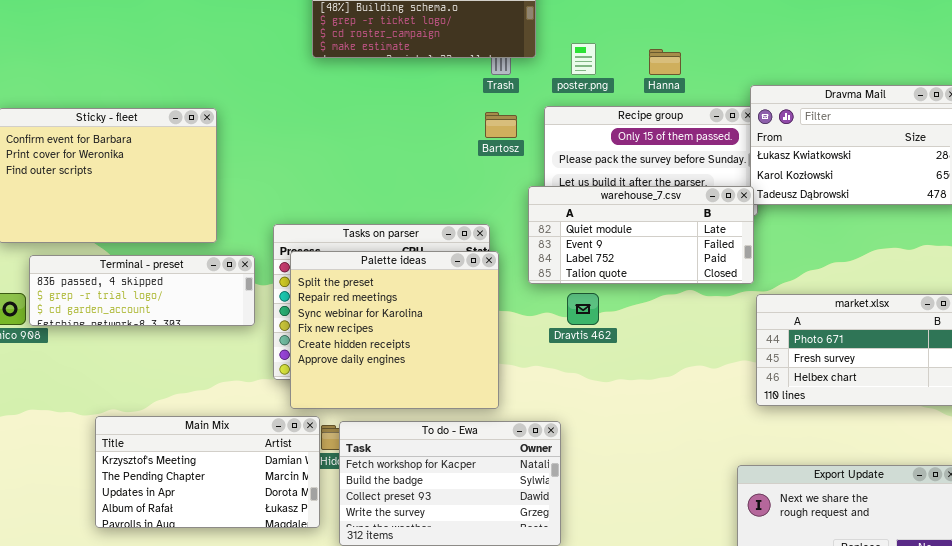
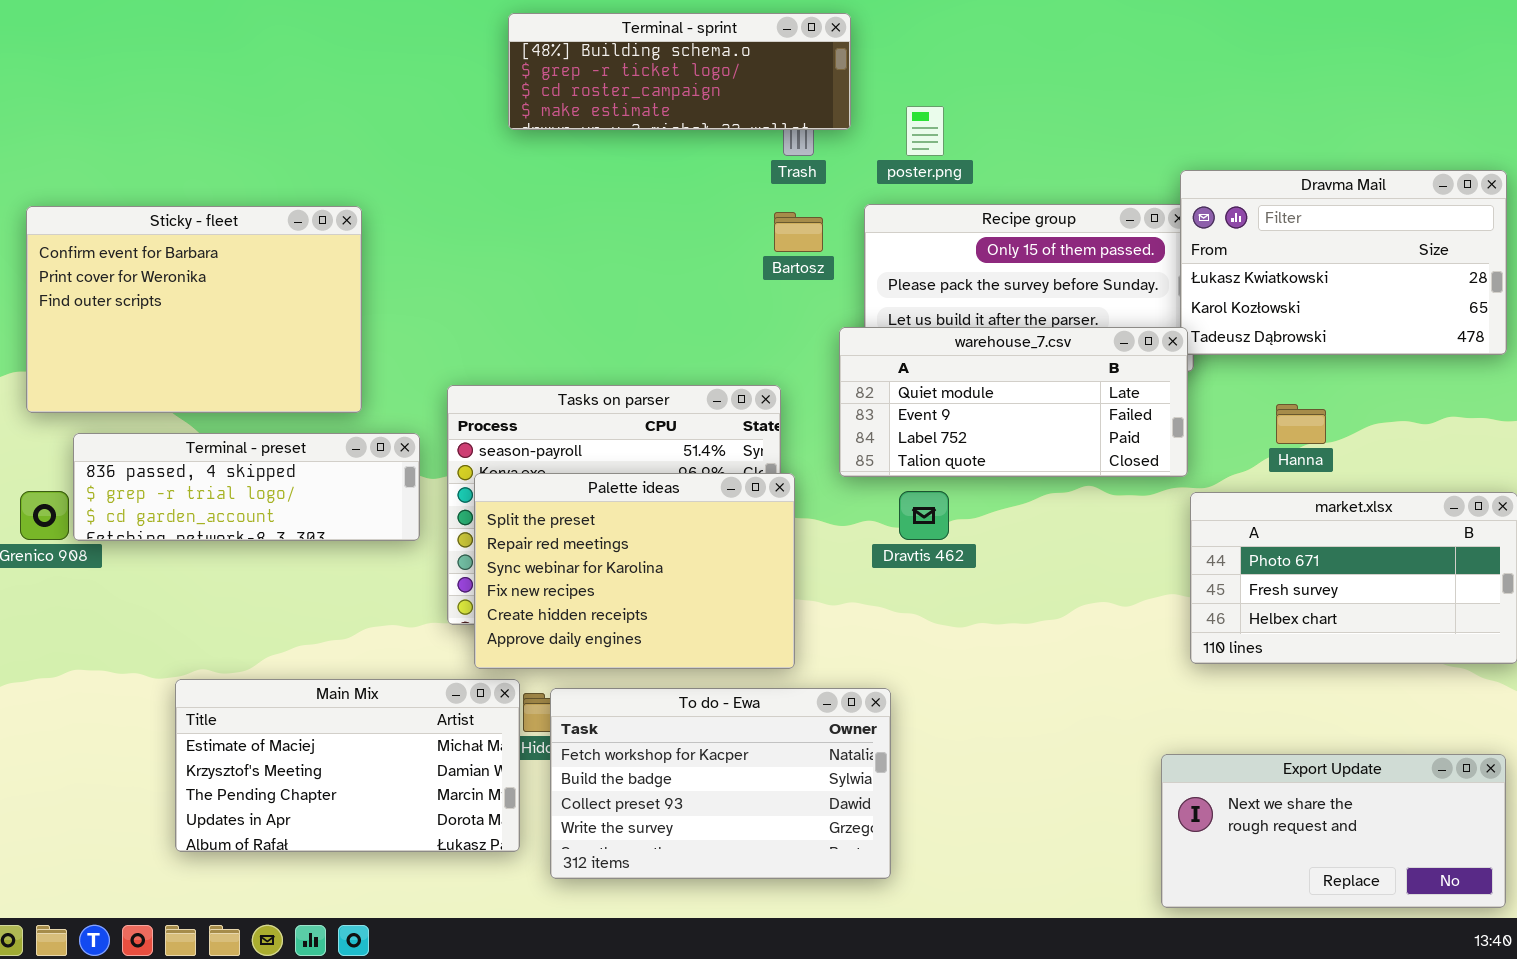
Hanna: [649,49,681,75] -> [1276,404,1326,444], moved
Palette ideas: [290,251,499,409] -> [474,473,795,669], resized
Main Mix: [95,416,320,528] -> [175,679,520,852], scrolled up 1 row

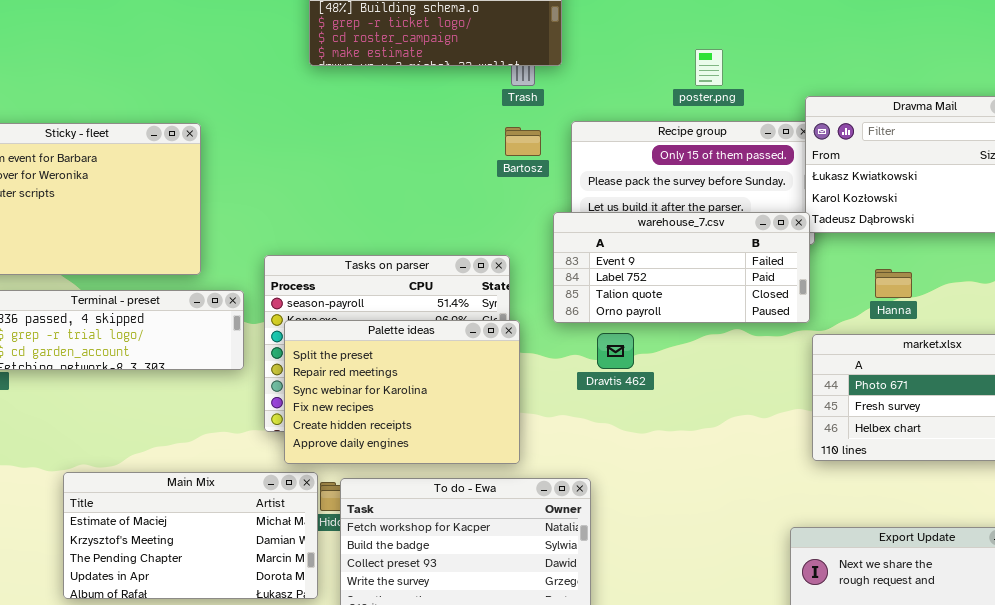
poster.png: [906,106,944,156] -> [695,49,723,86], moved
warehouse_7.csv: [839,327,1188,477] -> [553,212,810,323], scrolled down 1 row

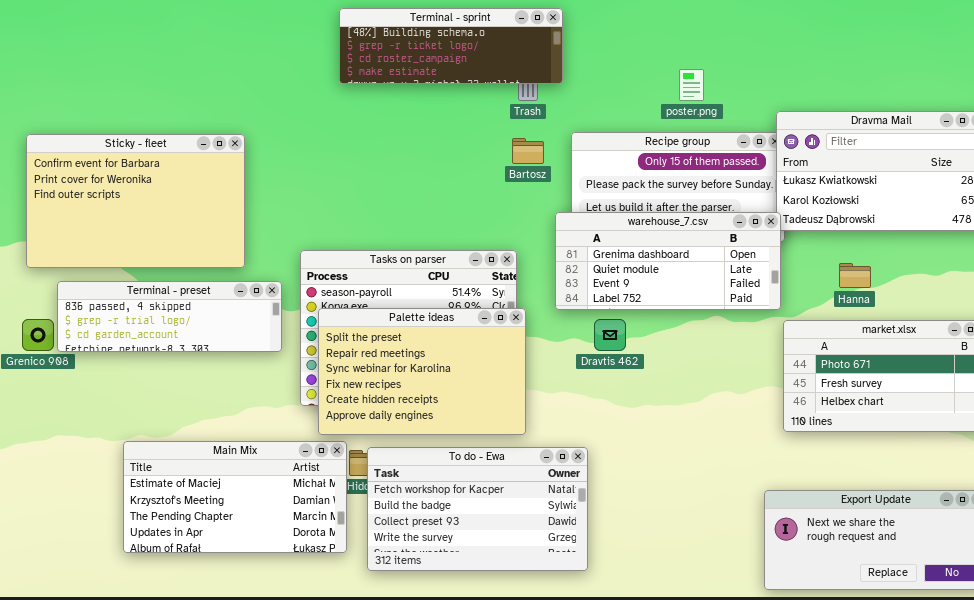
warehouse_7.csv: [553,212,810,323] -> [555,212,781,310], scrolled up 2 rows

